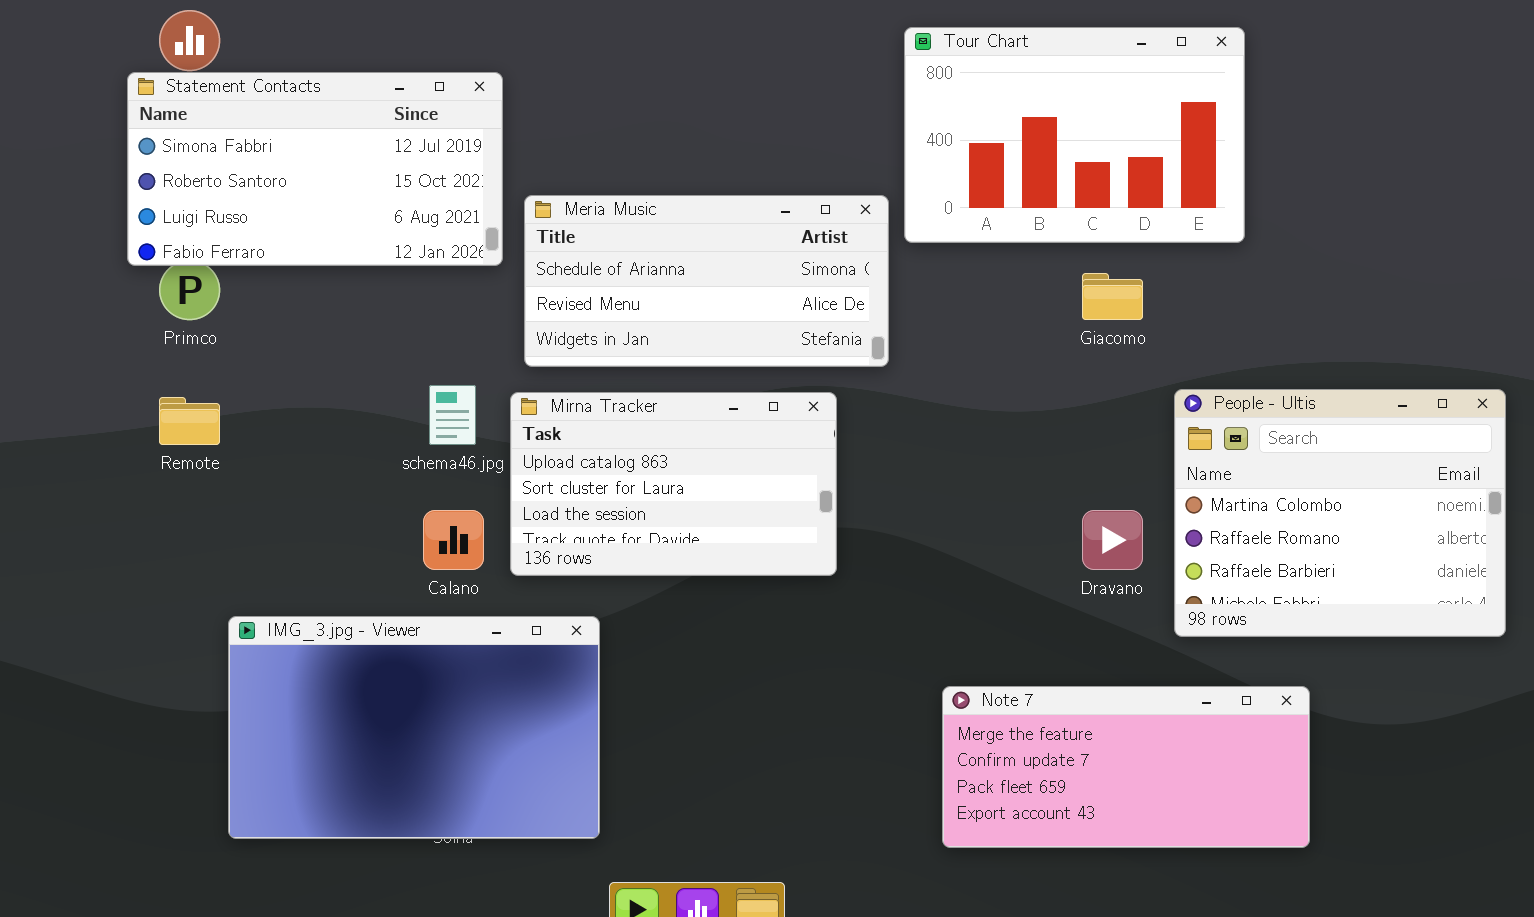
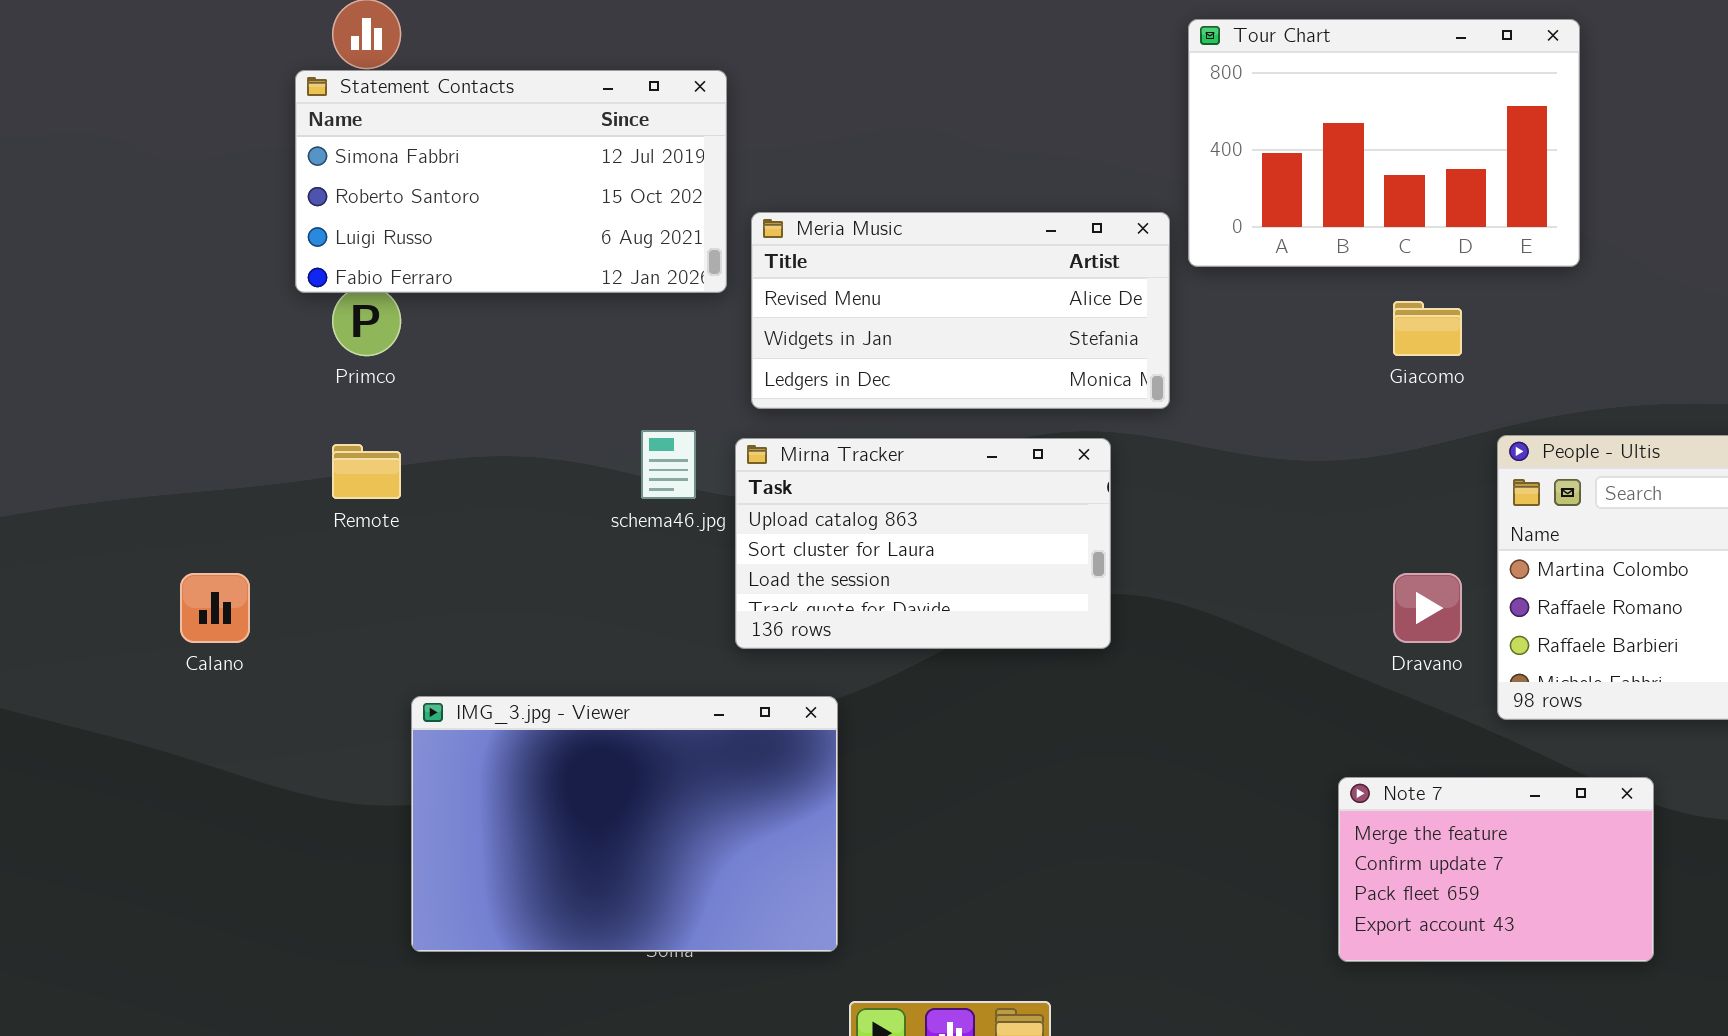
Meria Music: [524,195,889,367] -> [751,212,1170,409], scrolled down 1 row
Calano: [423,510,484,570] -> [180,573,250,643], moved
Note 7: [942,686,1310,848] -> [1338,777,1654,962], resized

